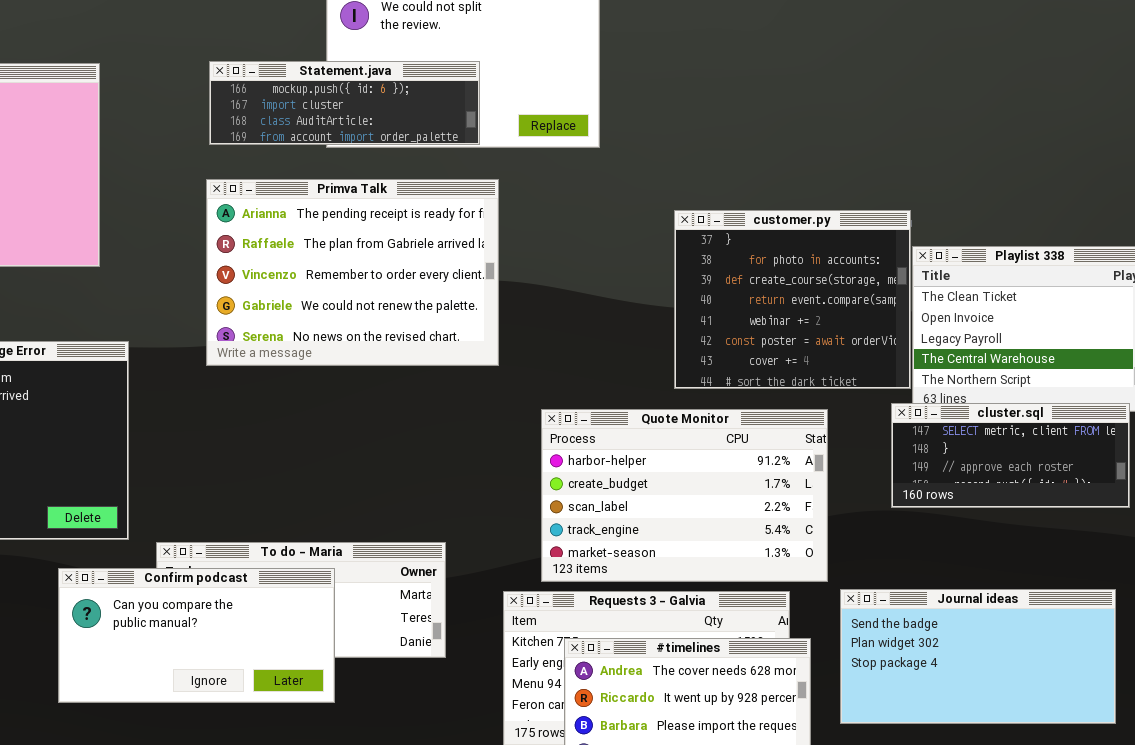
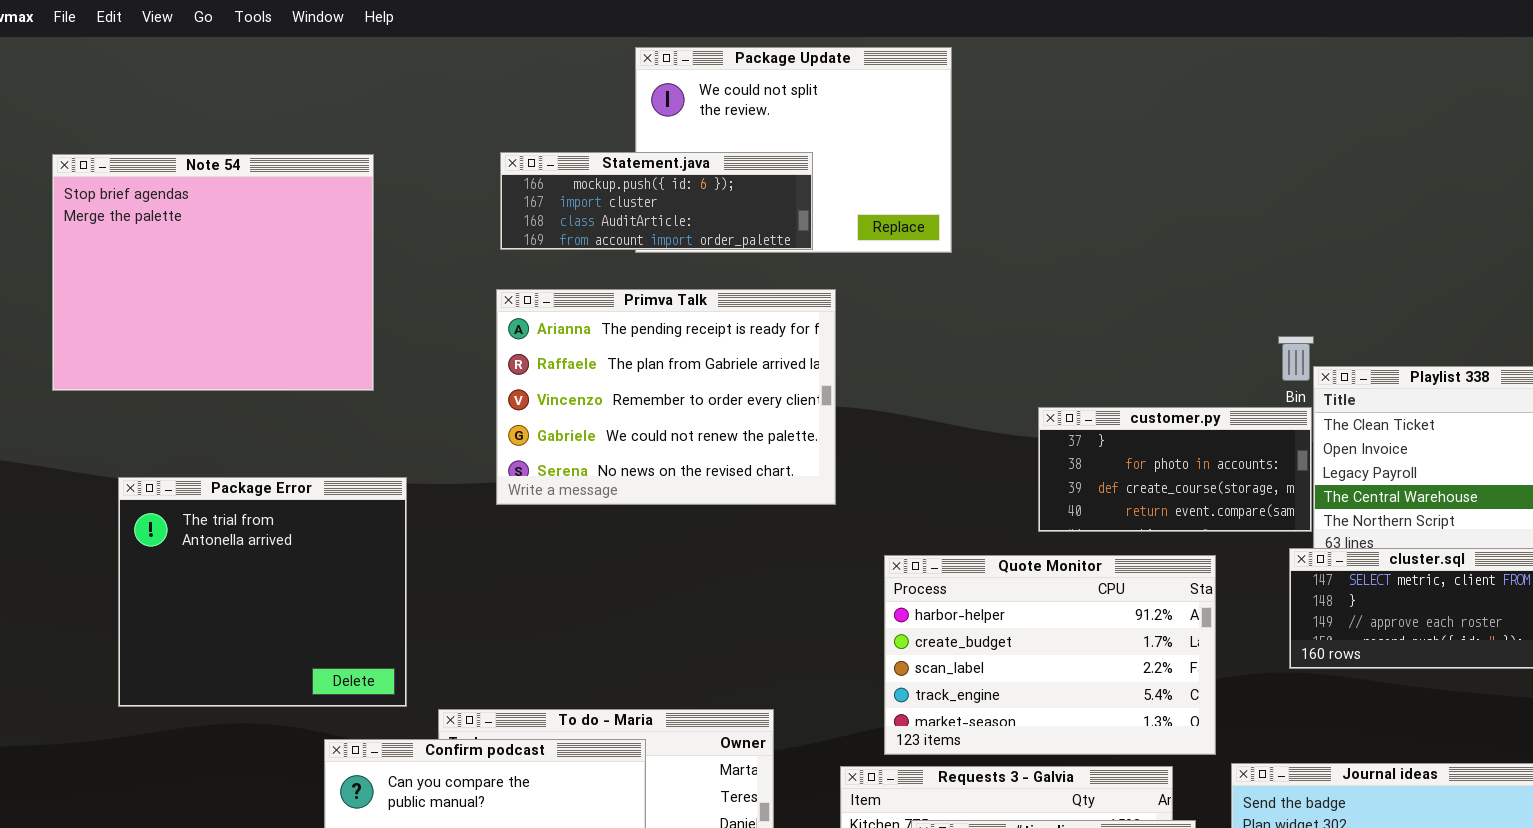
customer.py: [674,210,911,389] -> [1038,407,1312,532], resized

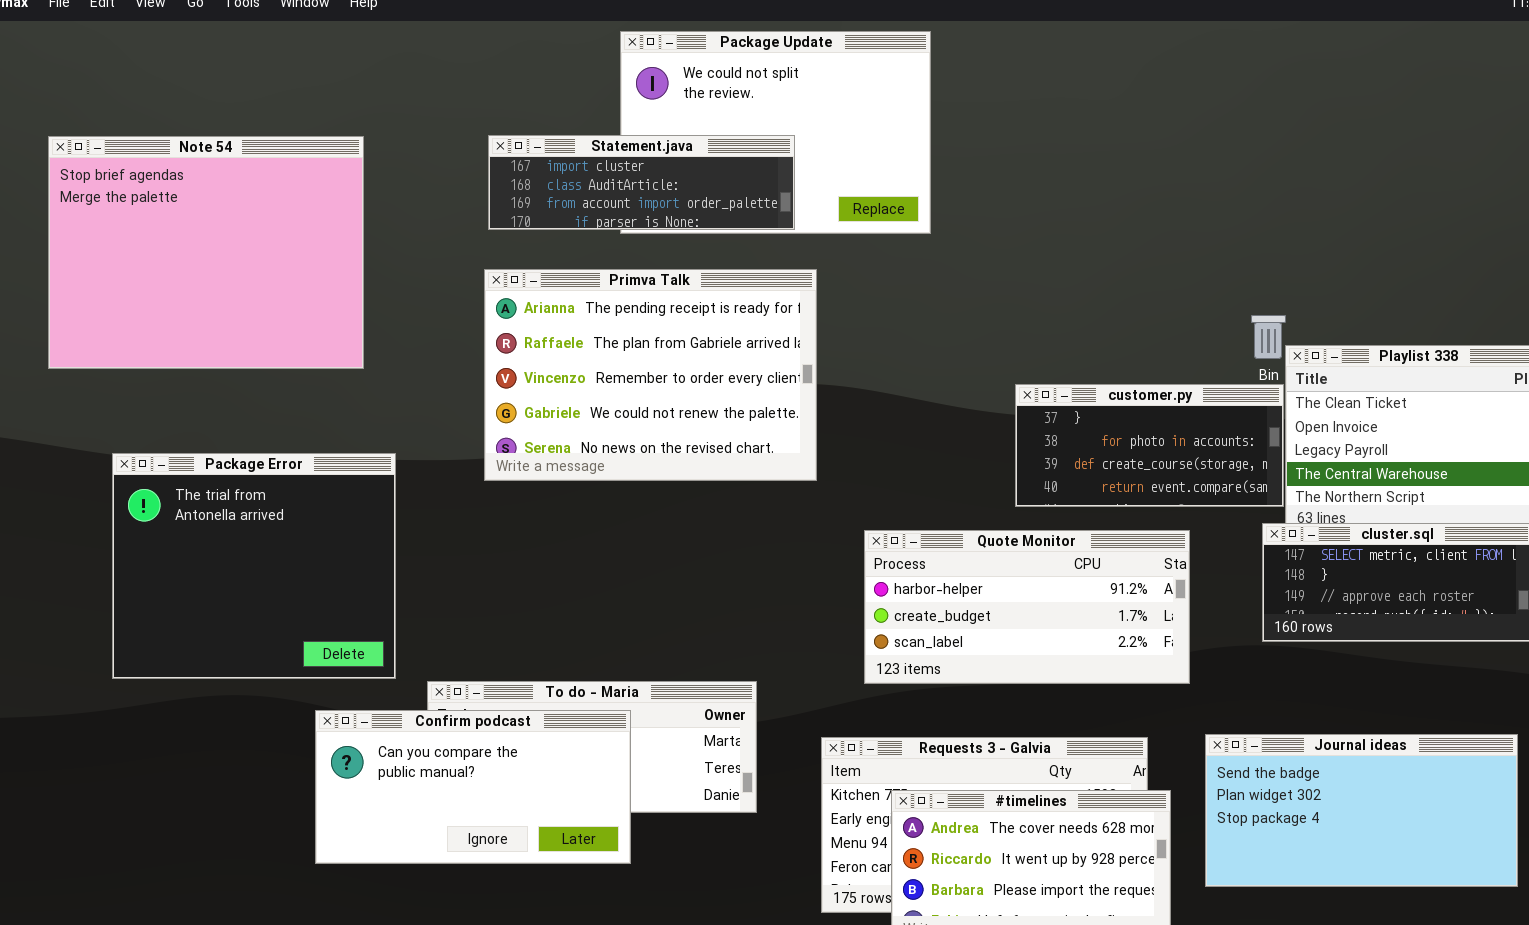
Statement.java: [500,152,813,250] -> [488,135,795,230], scrolled down 1 row
Quote Monitor: [884,555,1216,755] -> [864,530,1190,684], resized

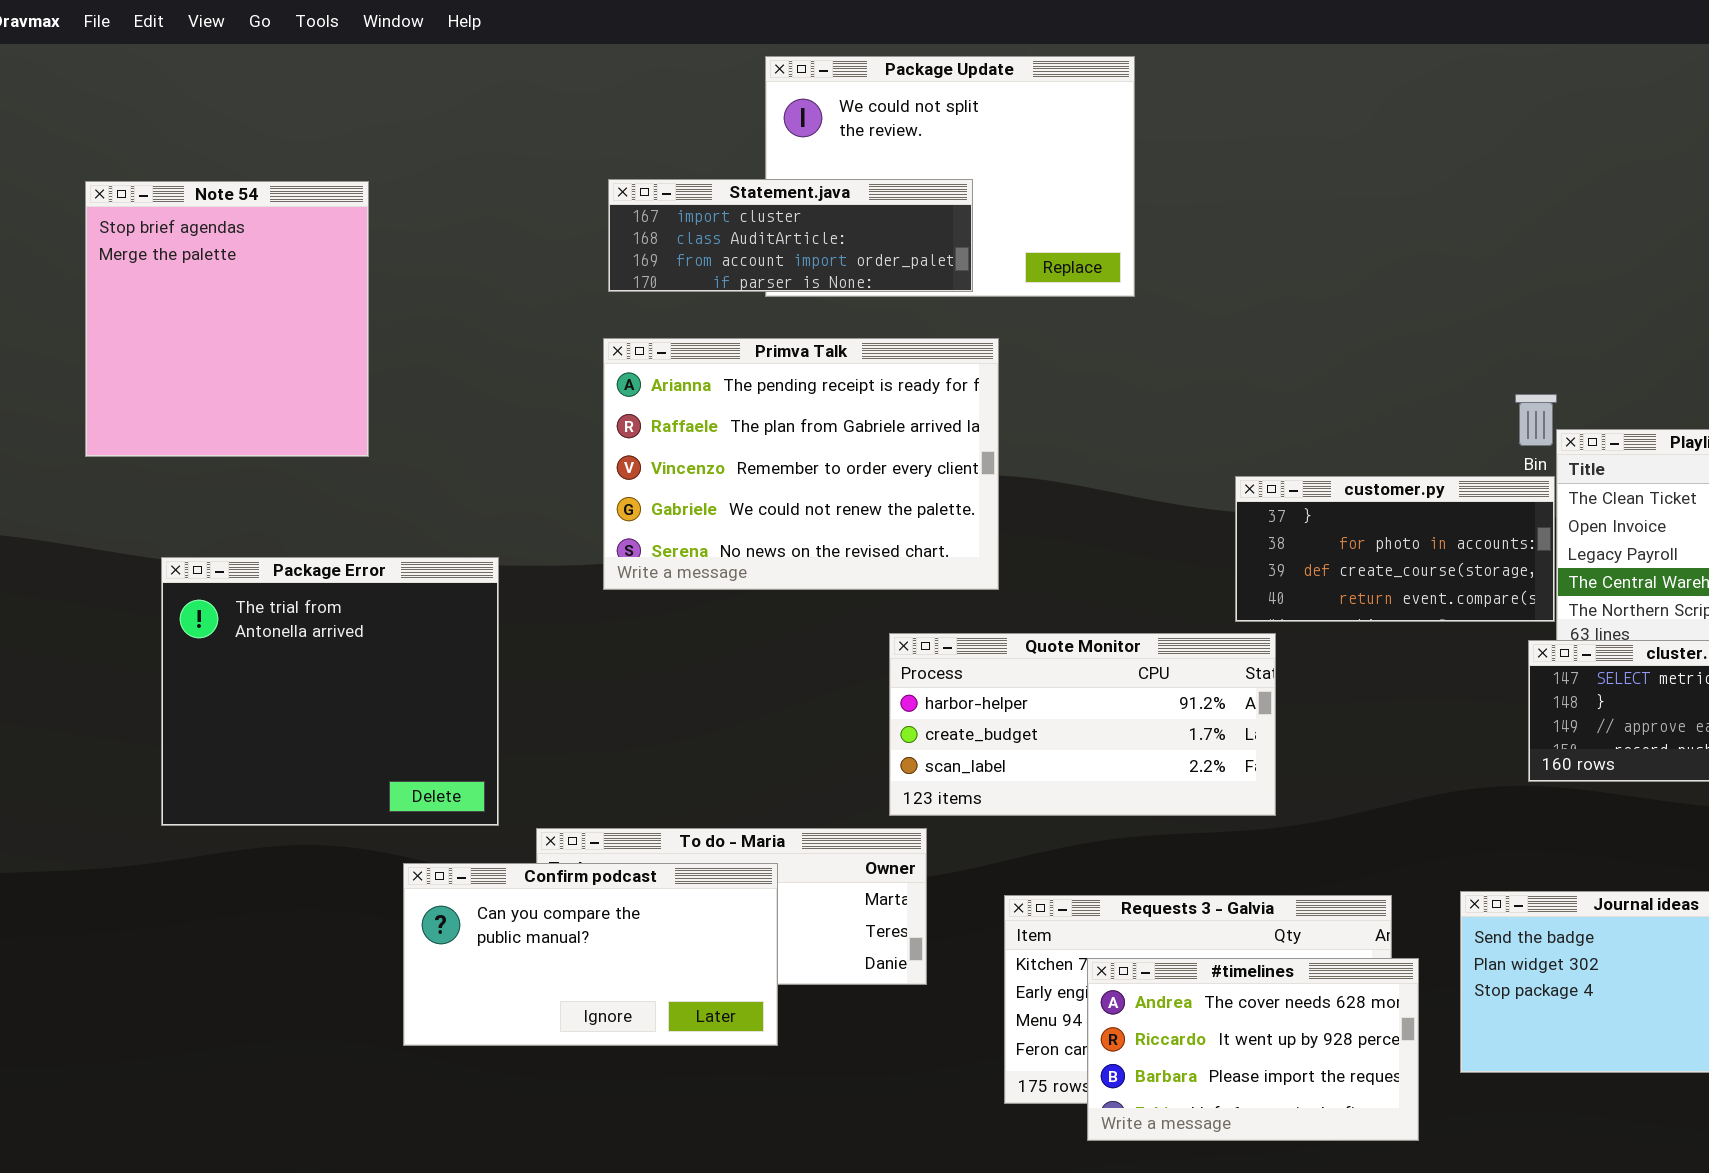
Note 54: [48,136,364,369] -> [85,181,369,457], resized
Quote Monitor: [864,530,1190,684] -> [889,633,1276,816], moved

